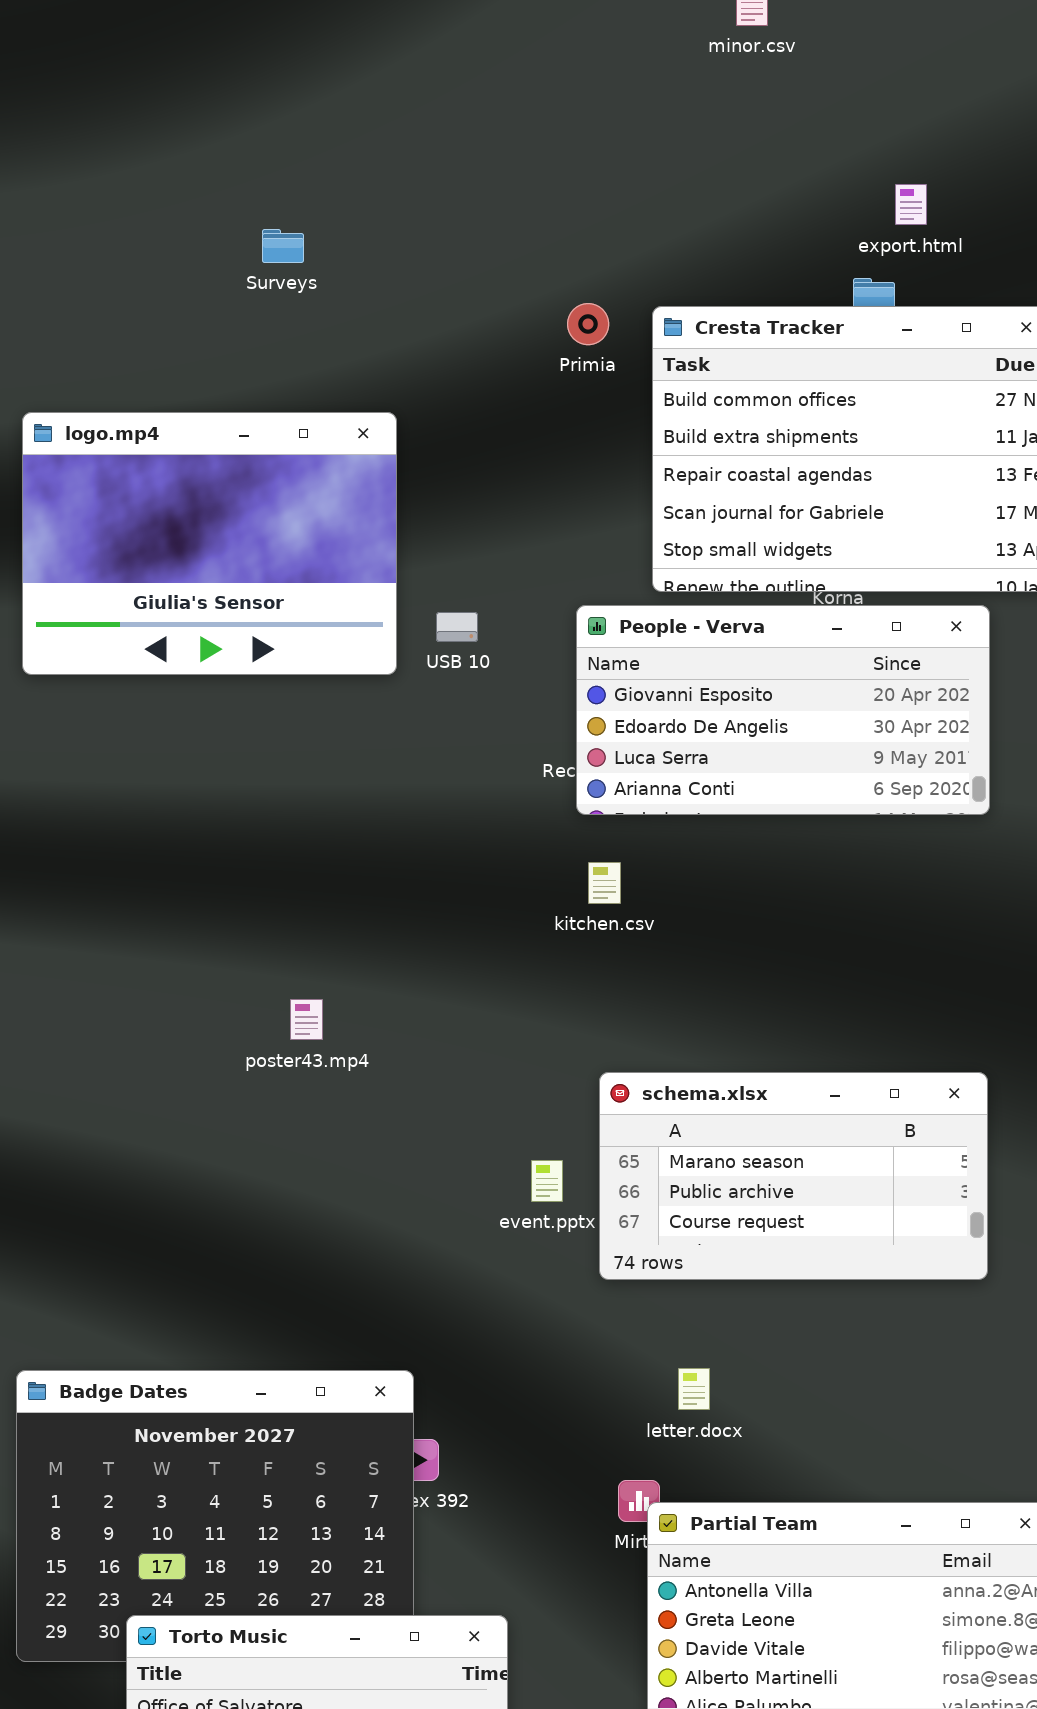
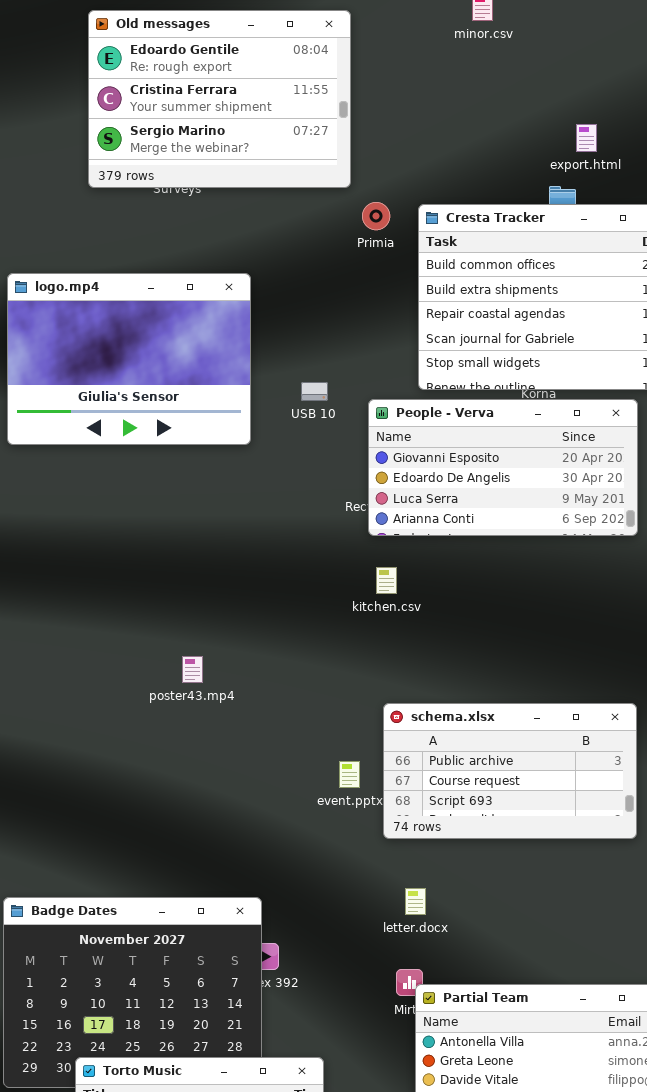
Old messages: none -> [88,10,351,188], opened
USB 10: [436,612,478,642] -> [301,382,328,401], moved
schema.xlsx: [599,1072,988,1280] -> [383,703,637,839], scrolled down 1 row
letter.docx: [678,1368,710,1410] -> [405,888,426,915], moved

